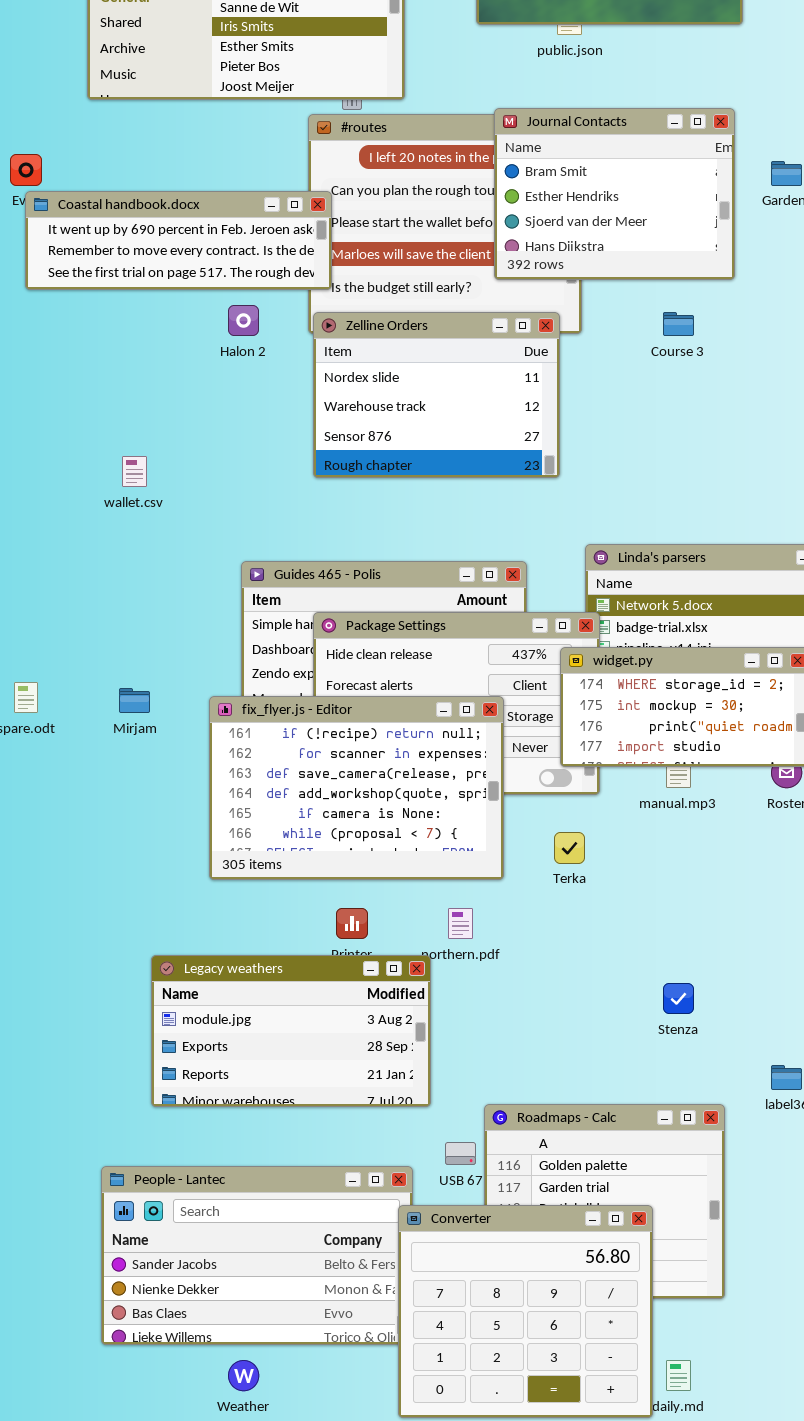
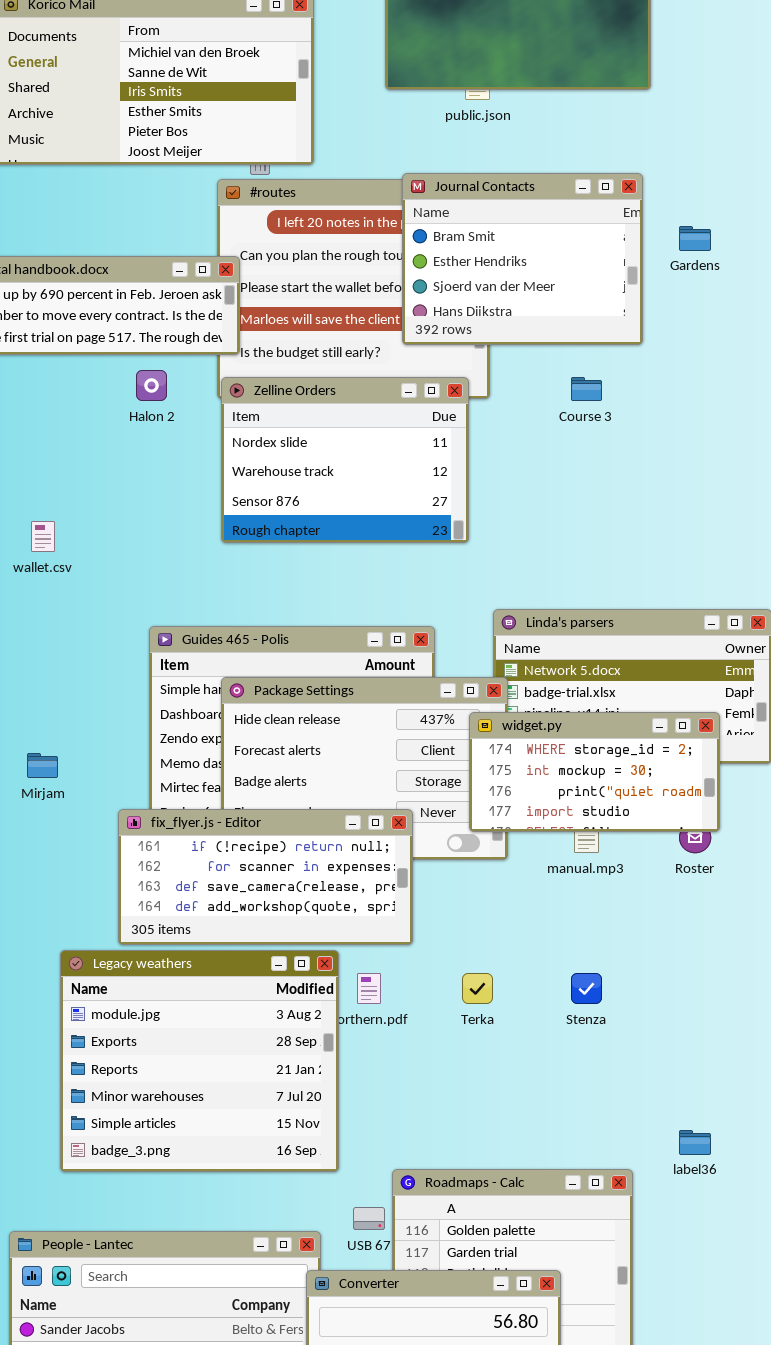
fix_flyer.js - Editor: [209,696,504,880] -> [118,809,413,945], resized
Terka: [554,832,585,864] -> [462,973,493,1004], moved
Legacy weathers: [151,955,431,1107] -> [60,950,339,1172], resized
Stenza: [663,983,694,1014] -> [571,973,602,1004], moved

